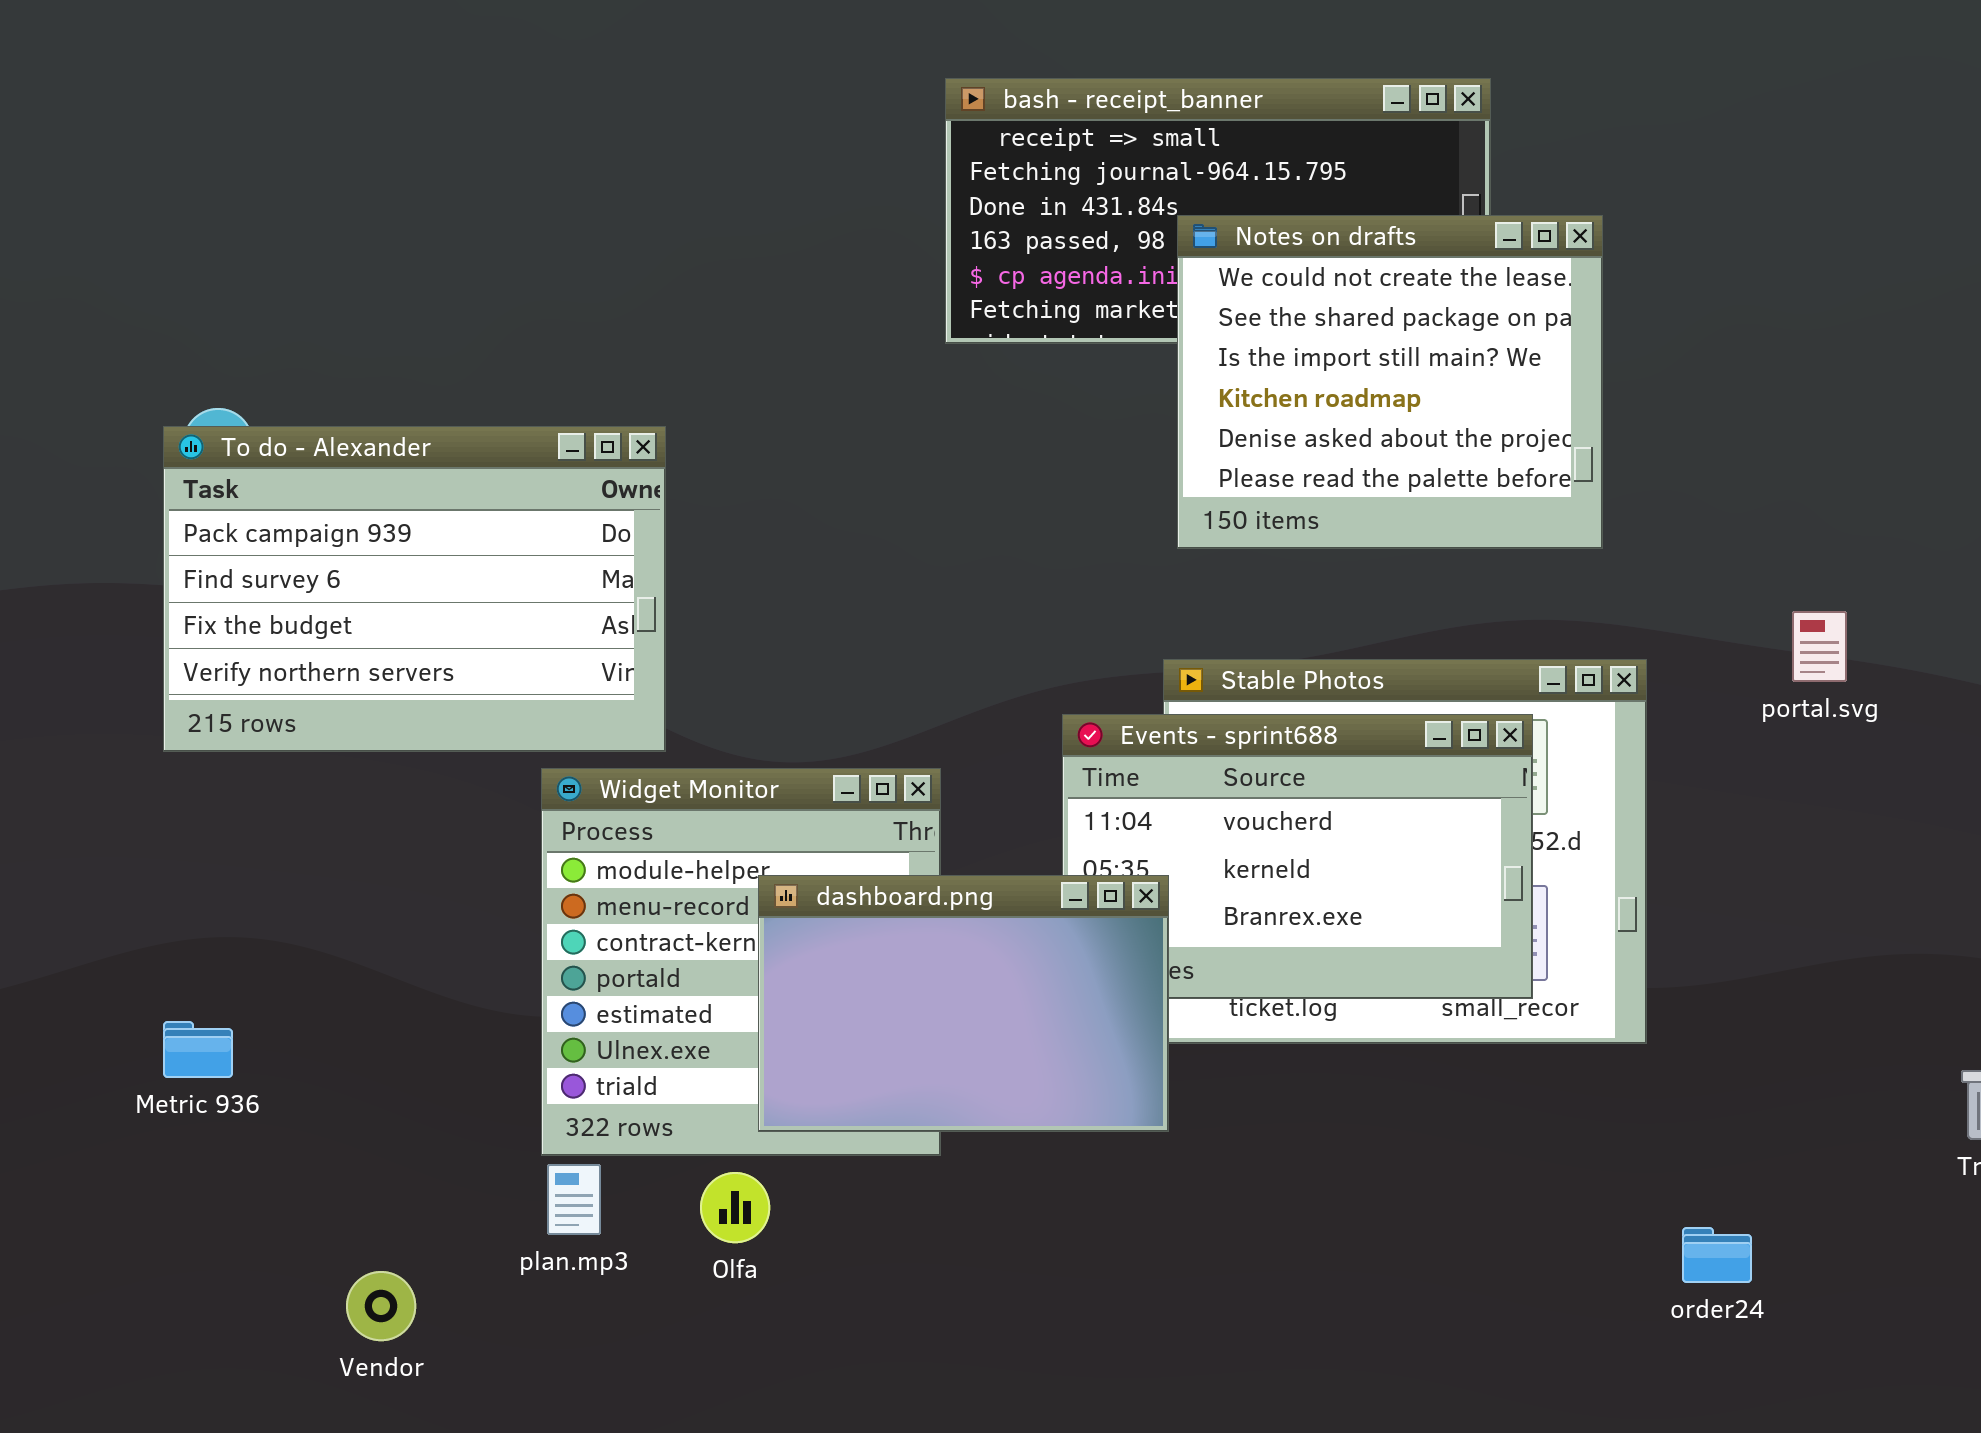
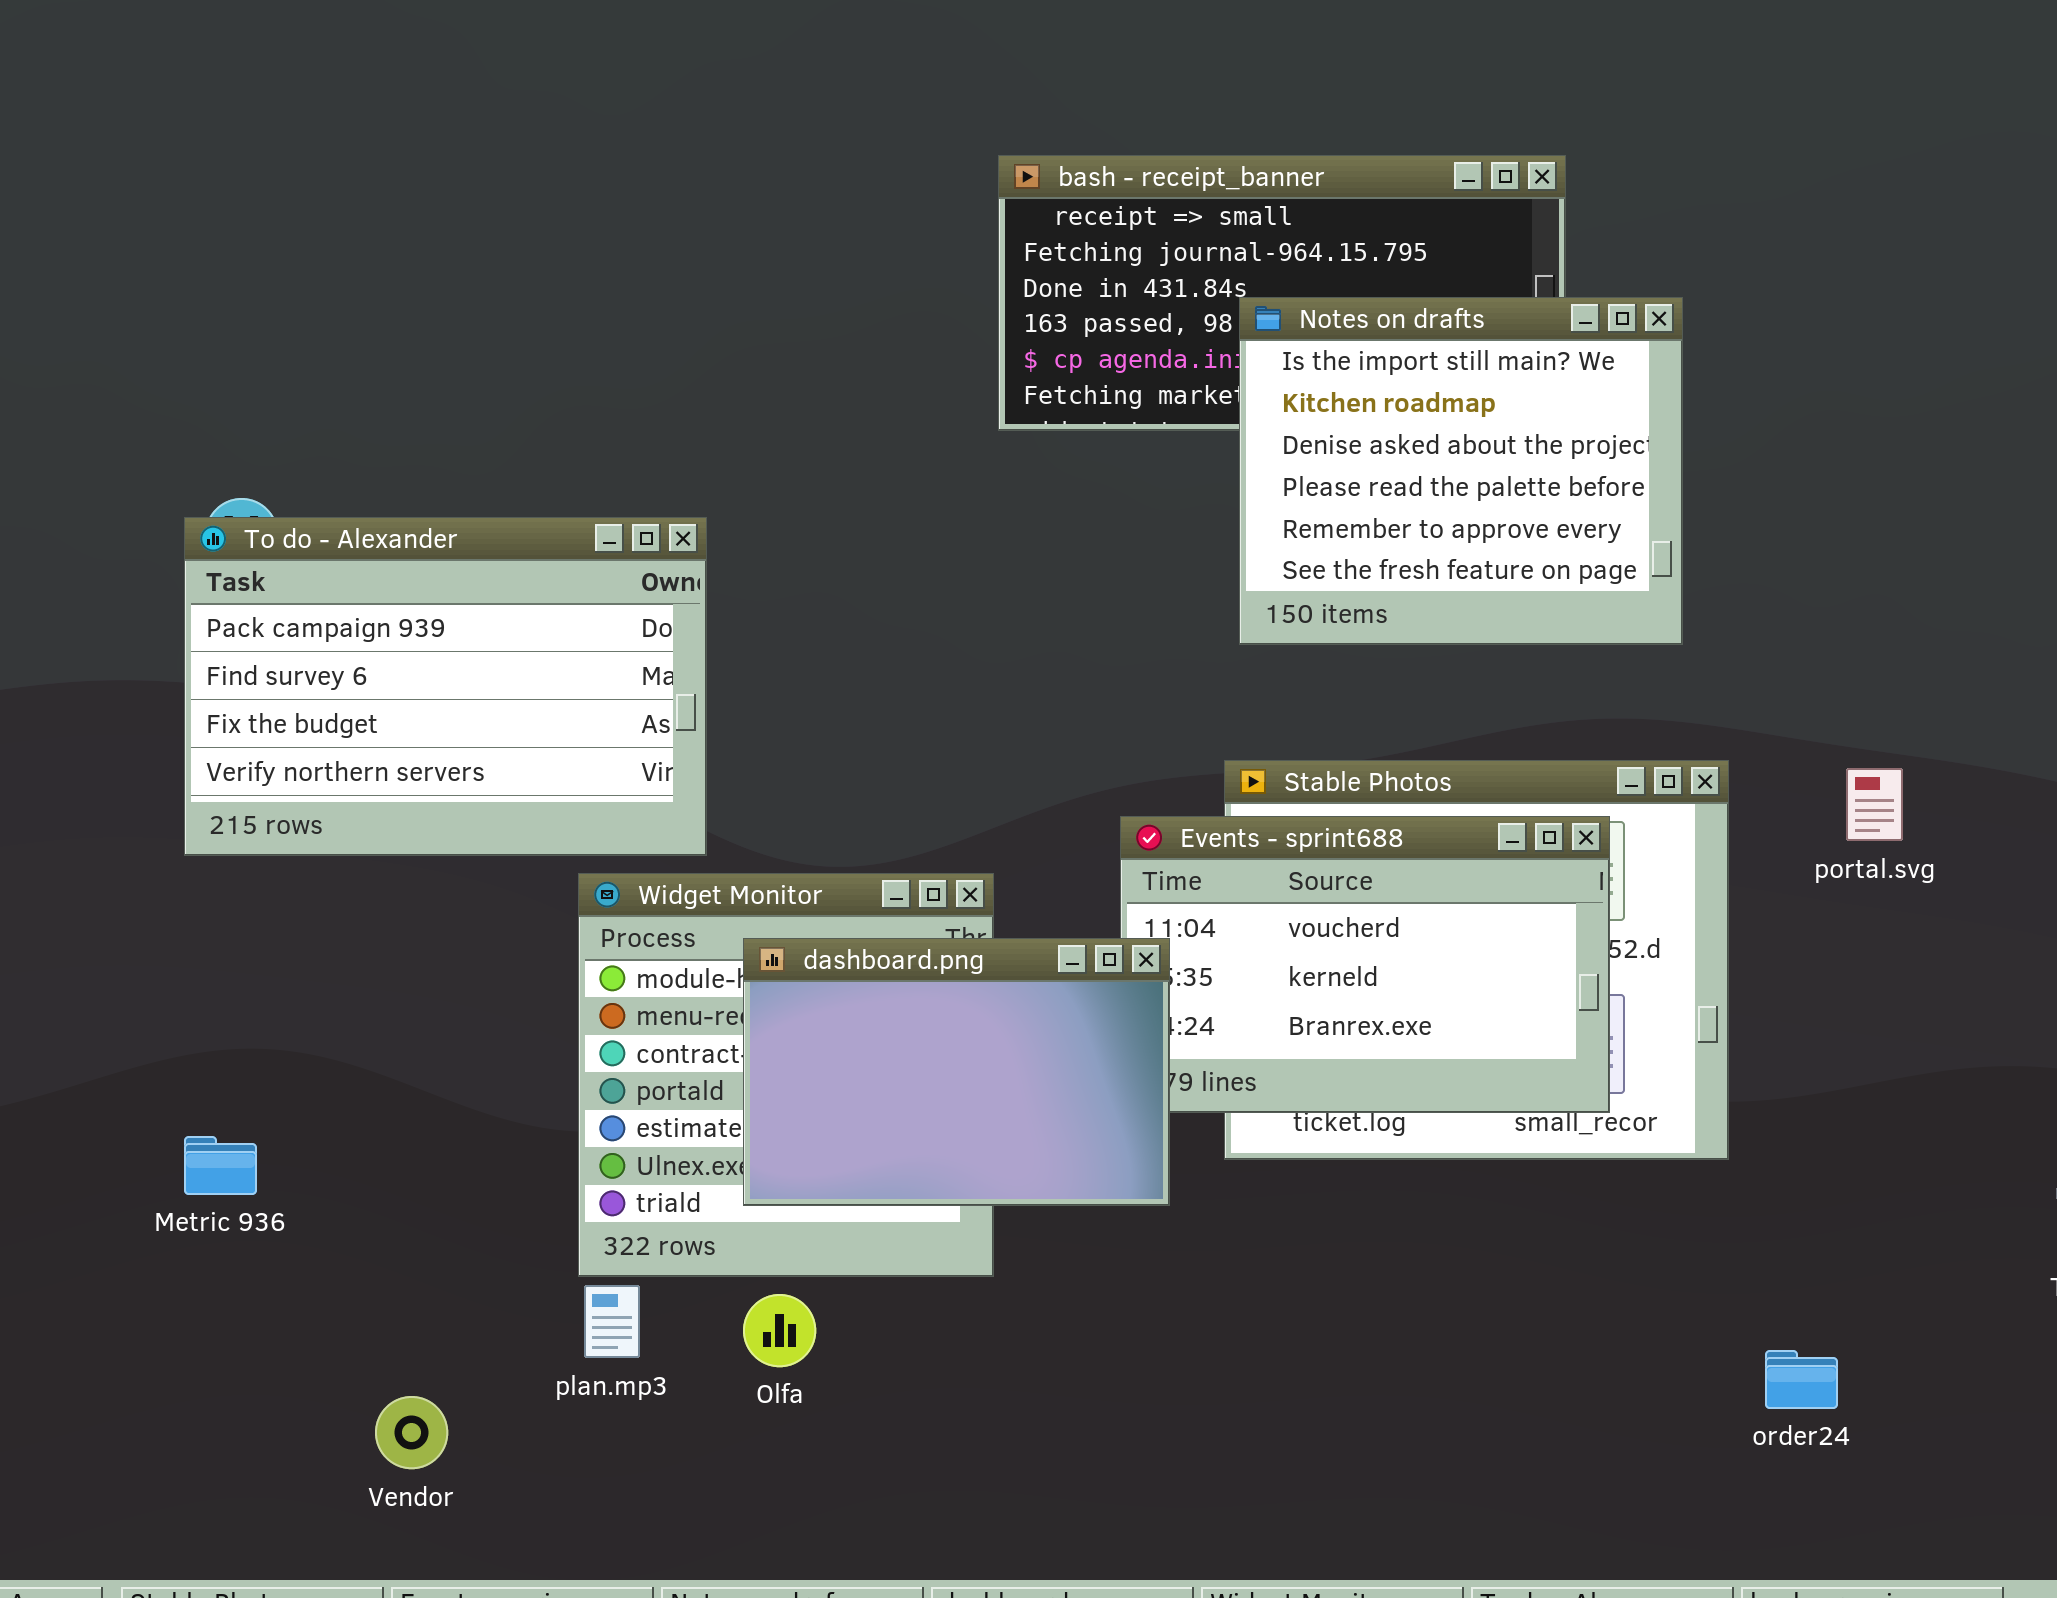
Notes on drafts: [1177,215,1603,549] -> [1239,297,1683,645], scrolled down 2 rows
portal.svg: [1792,611,1847,682] -> [1846,768,1903,841], moved
dashboard.png: [758,875,1169,1132] -> [743,938,1170,1206], moved

